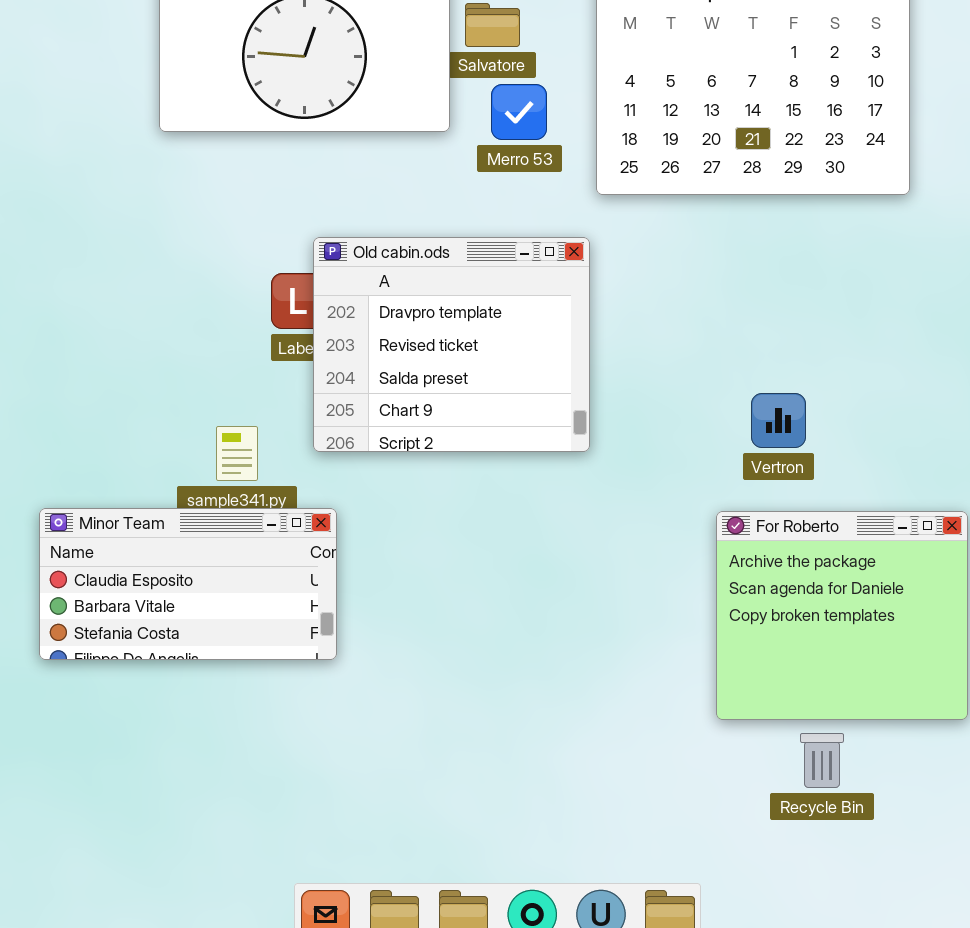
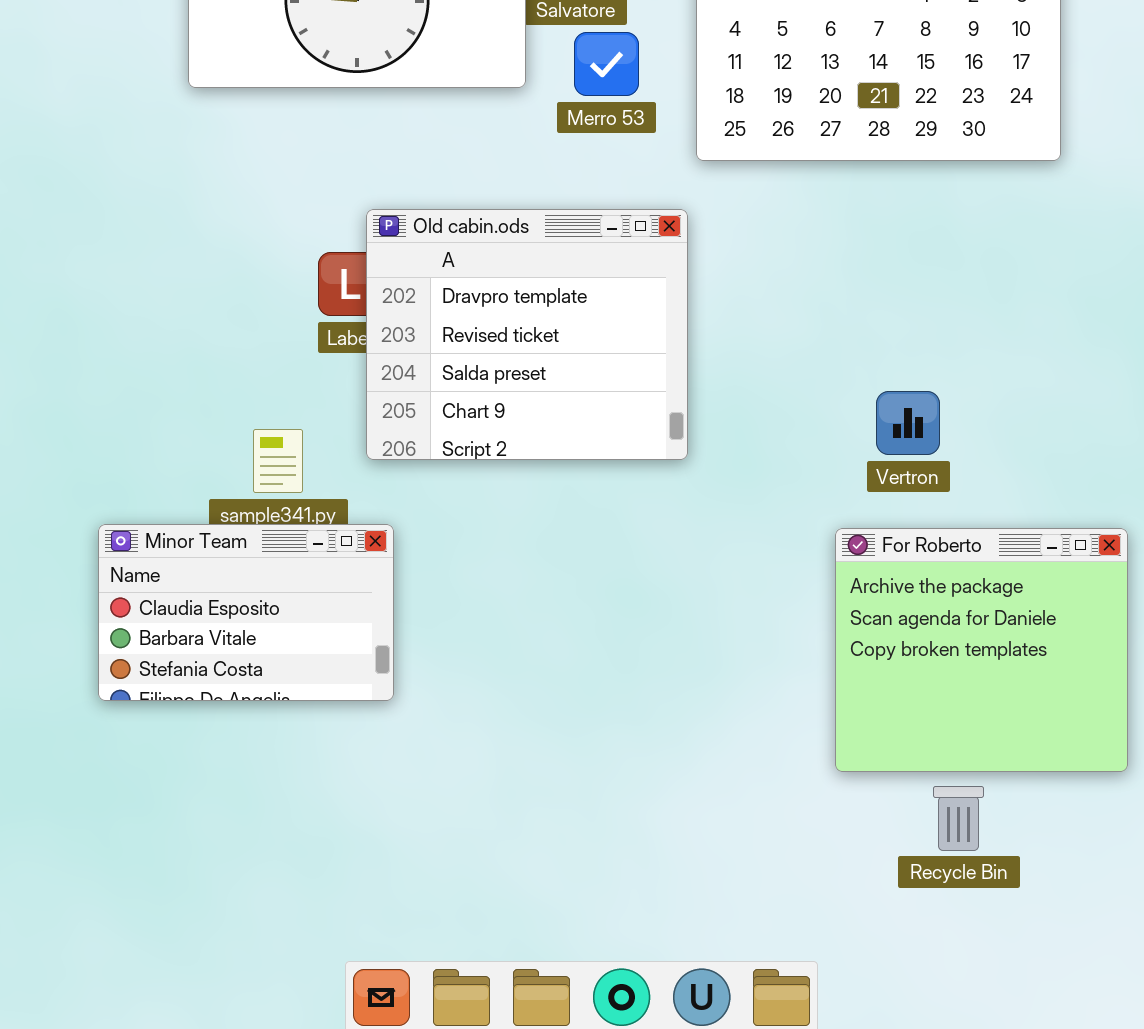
Minor Team: [39,508,337,660] -> [98,524,394,701], resized

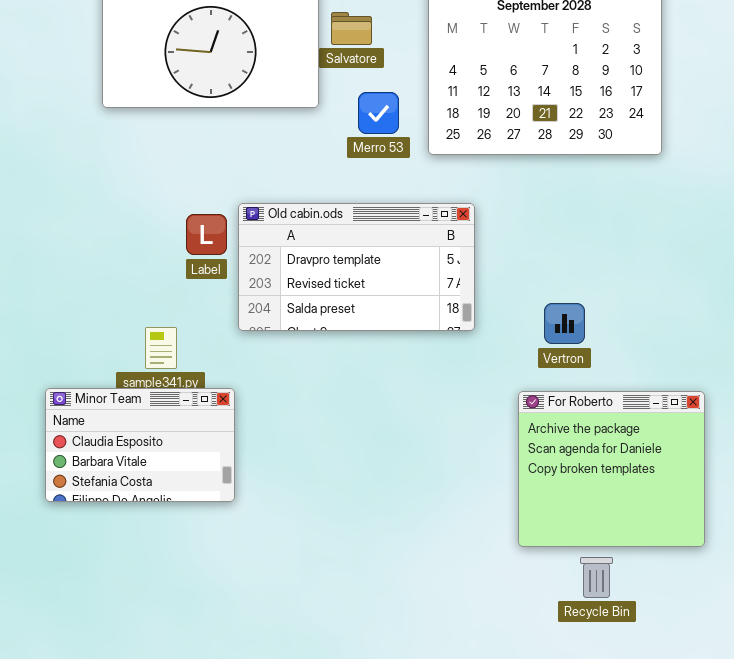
Merro 53: [574,32,639,96] -> [358,92,399,134], moved
Old cabin.ods: [366,209,688,460] -> [238,203,475,331], moved, resized

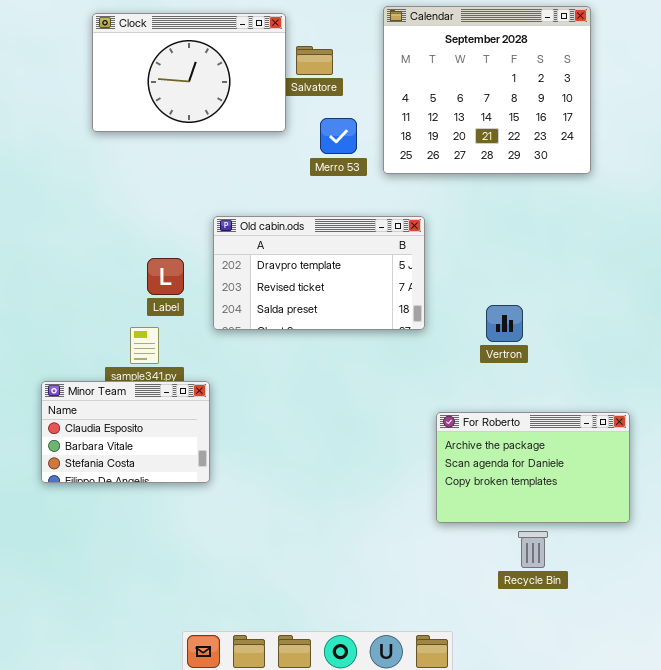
Label: [186,214,227,255] -> [147,258,184,295], moved
For Roberto: [518,391,705,547] -> [436,412,630,523], resized

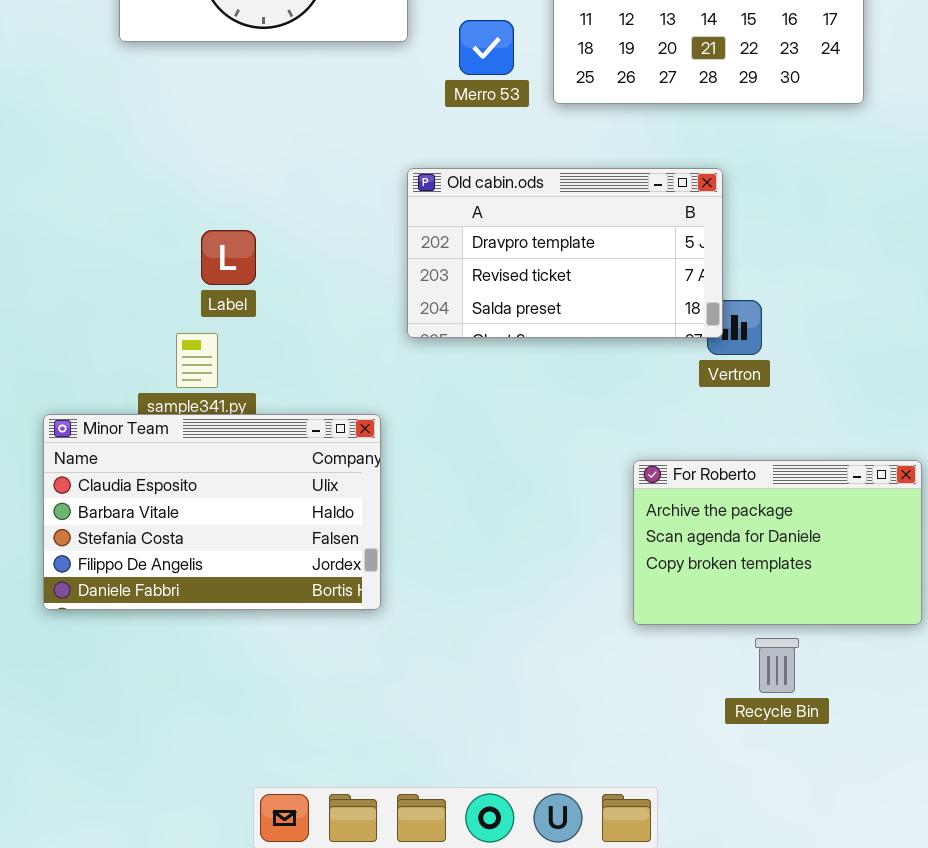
Old cabin.ods: [213,216,425,330] -> [407,168,723,338], moved
Minor Team: [41,381,210,483] -> [43,414,381,610], resized

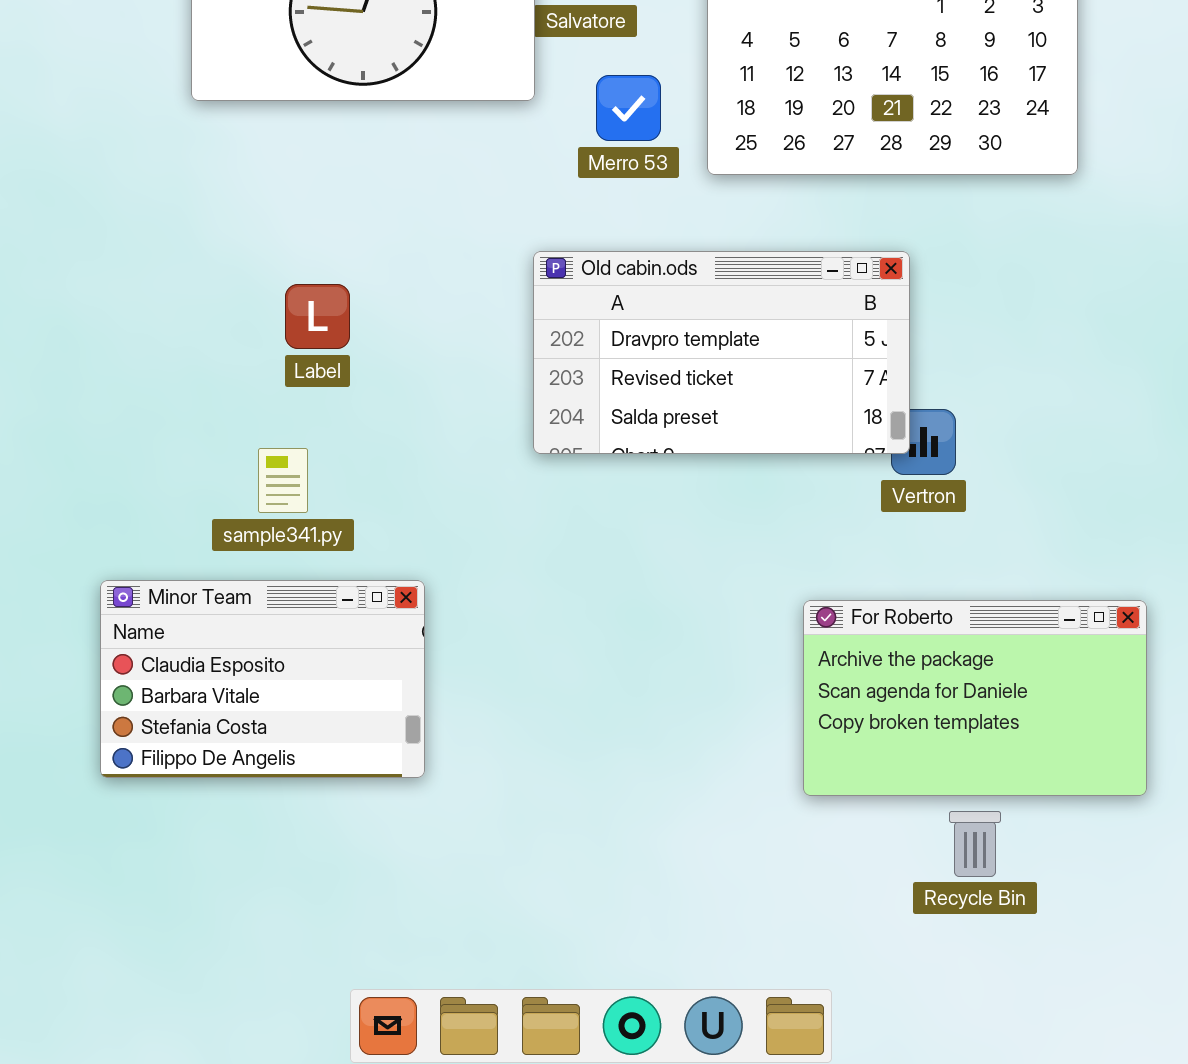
Label: [201,230,256,285] -> [285,284,350,349], moved
Minor Team: [43,414,381,610] -> [100,580,425,778], resized

